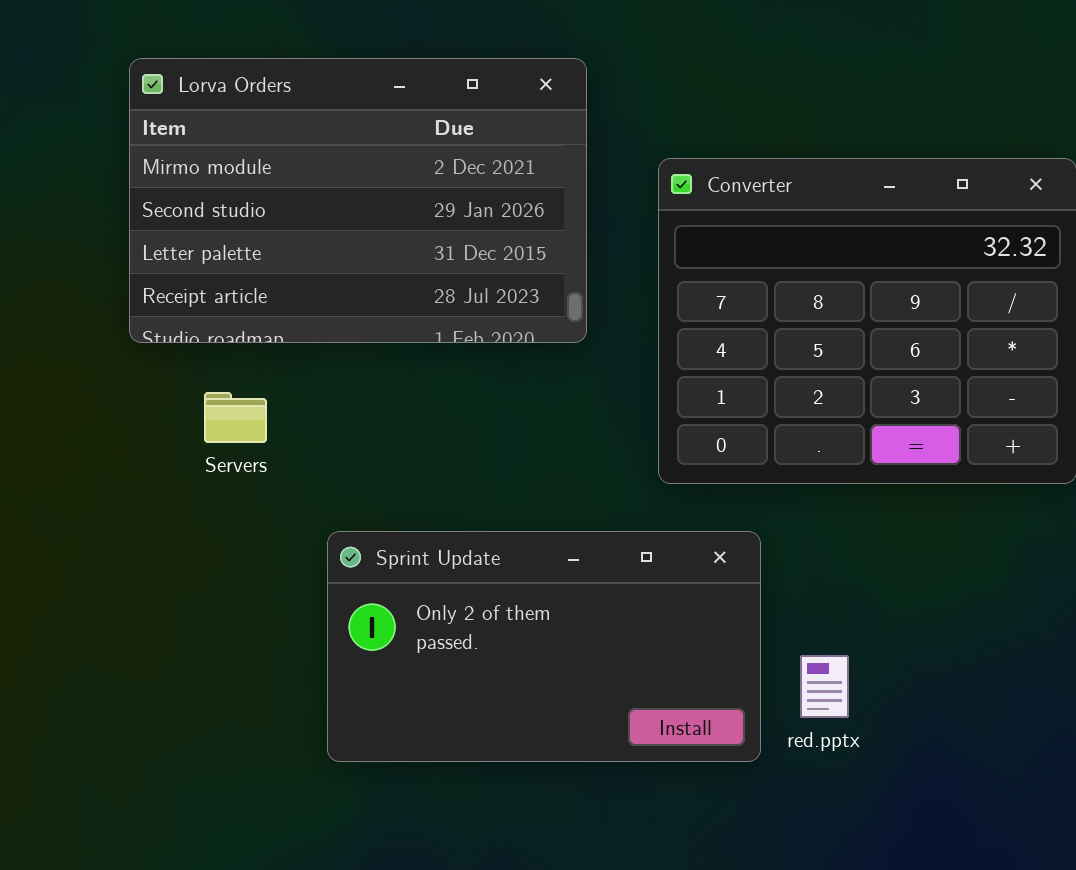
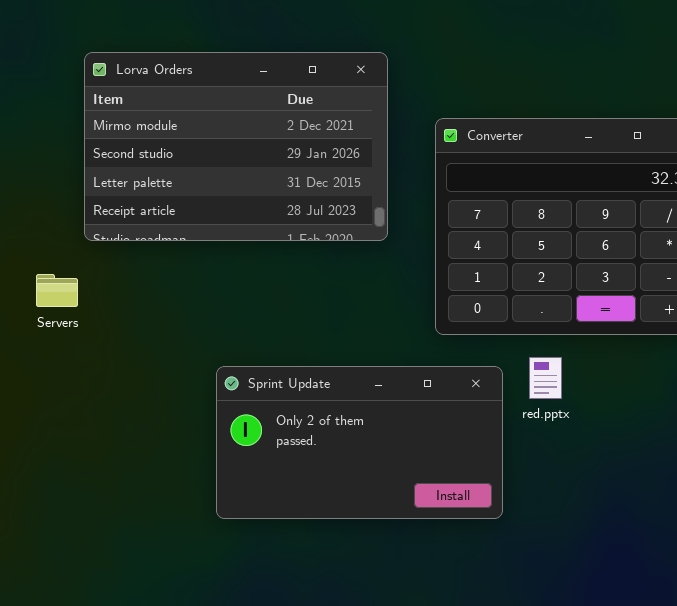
Servers: [204,392,267,443] -> [36,274,78,307], moved
red.pptx: [800,655,849,718] -> [529,357,562,399], moved

